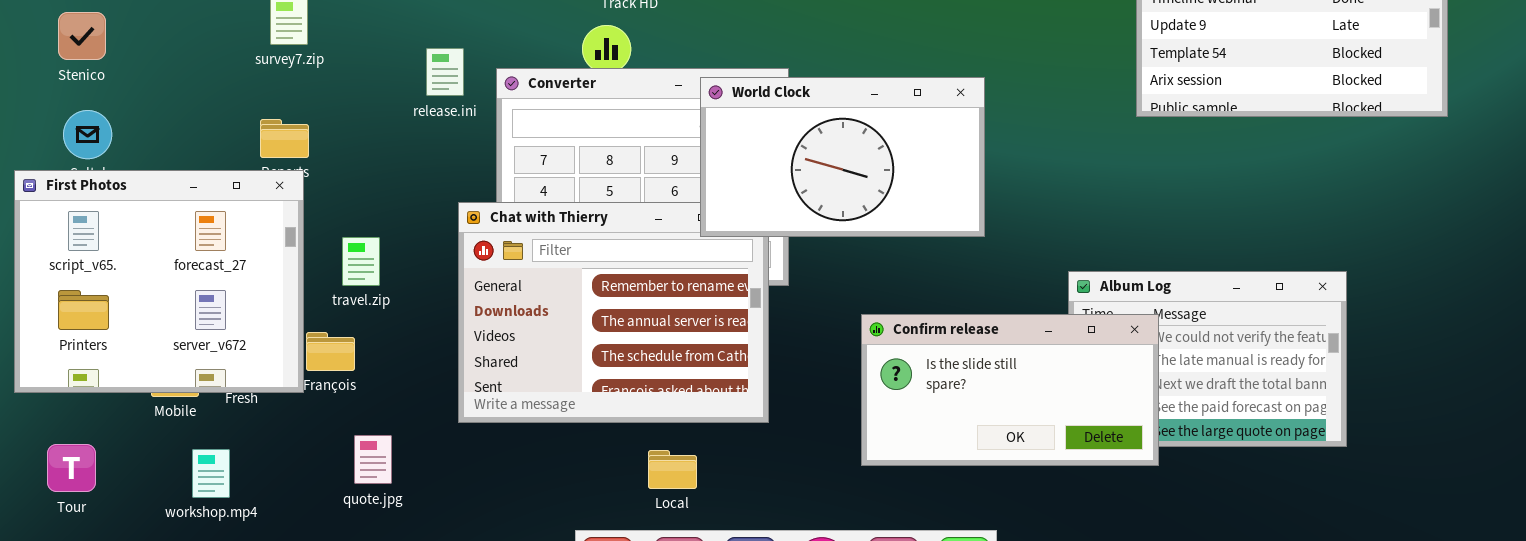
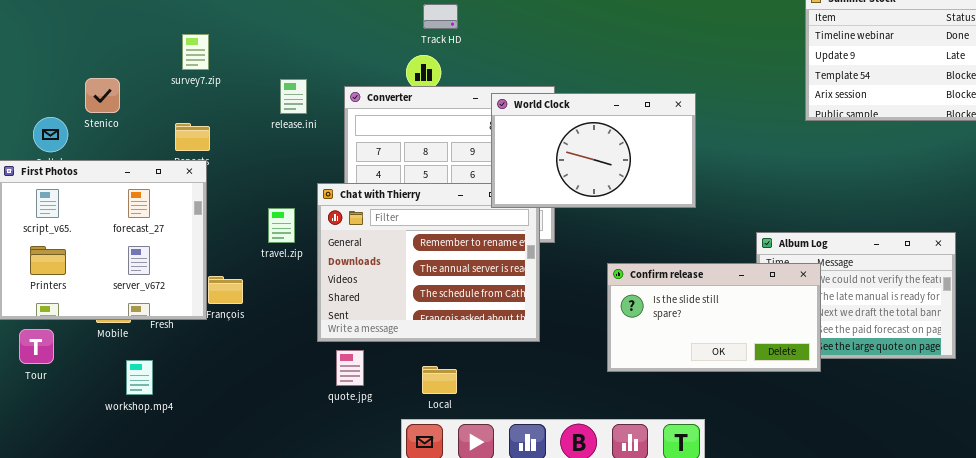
Stenico: [58,12,106,60] -> [85,78,120,113], moved
release.ini: [426,48,464,96] -> [280,79,307,114], moved
travel.zip: [342,237,380,286] -> [268,208,295,243], moved
quote.jpg: [354,435,392,484] -> [336,350,364,386], moved
Tour: [47,444,96,492] -> [19,329,54,364], moved
Local: [648,450,697,489] -> [422,366,457,394], moved

